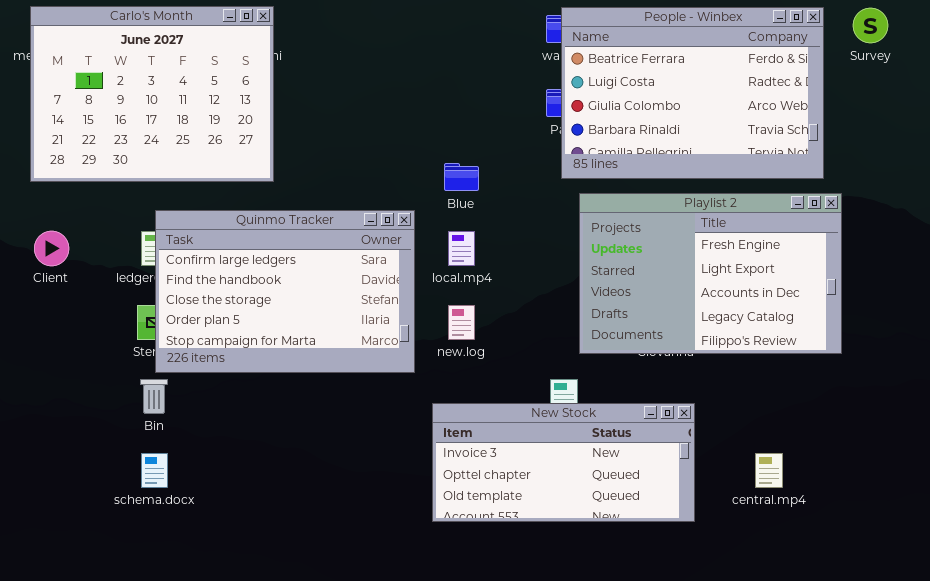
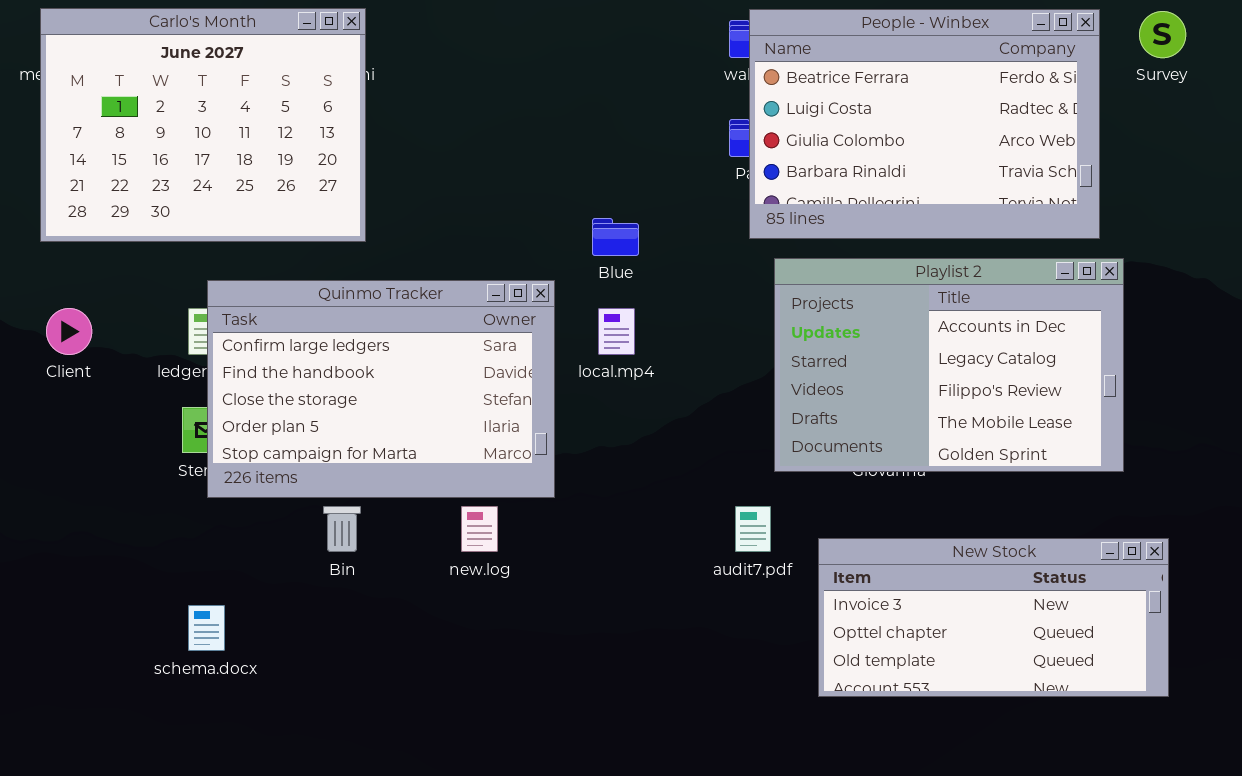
Playlist 2: [579,193,842,354] -> [774,258,1124,472], scrolled down 2 rows
new.log: [448,305,475,340] -> [461,506,498,552], moved
Bin: [140,379,168,414] -> [323,506,361,552], moved
New Stock: [432,403,695,522] -> [818,538,1169,697], moved

